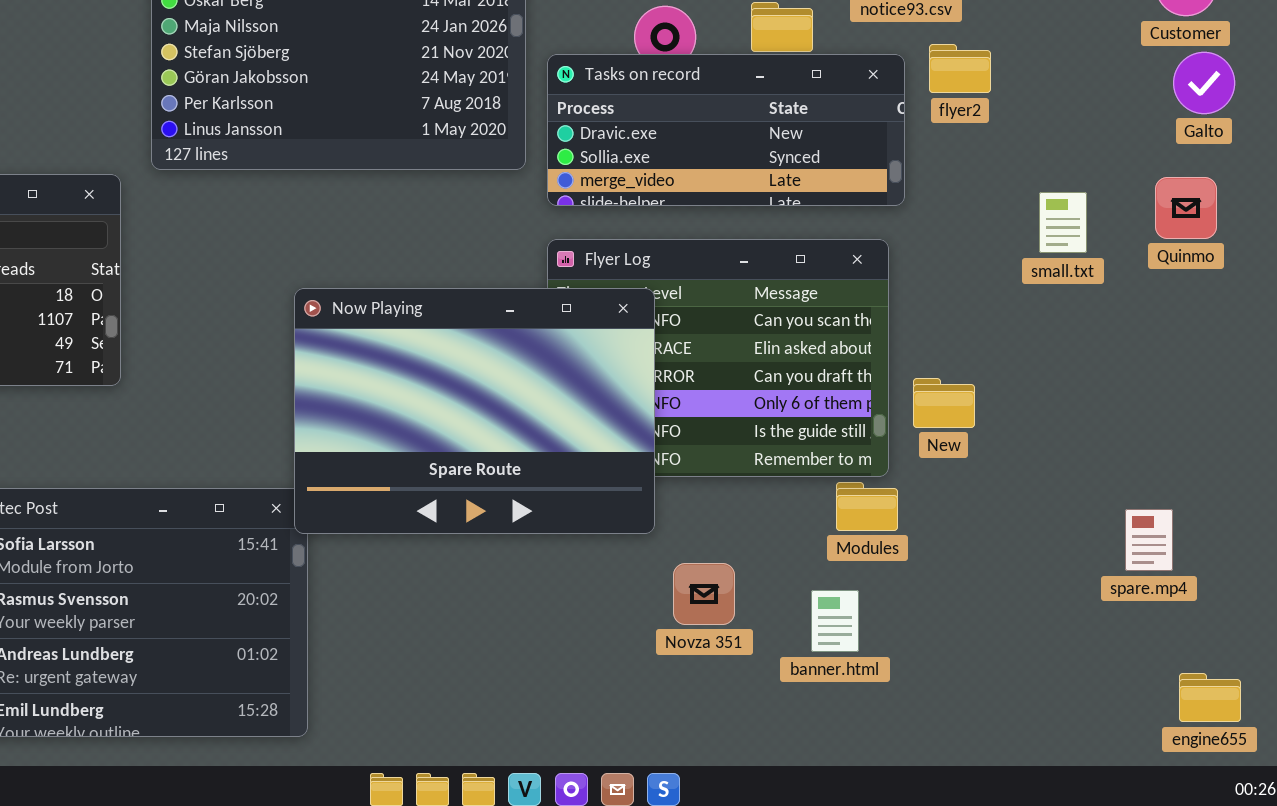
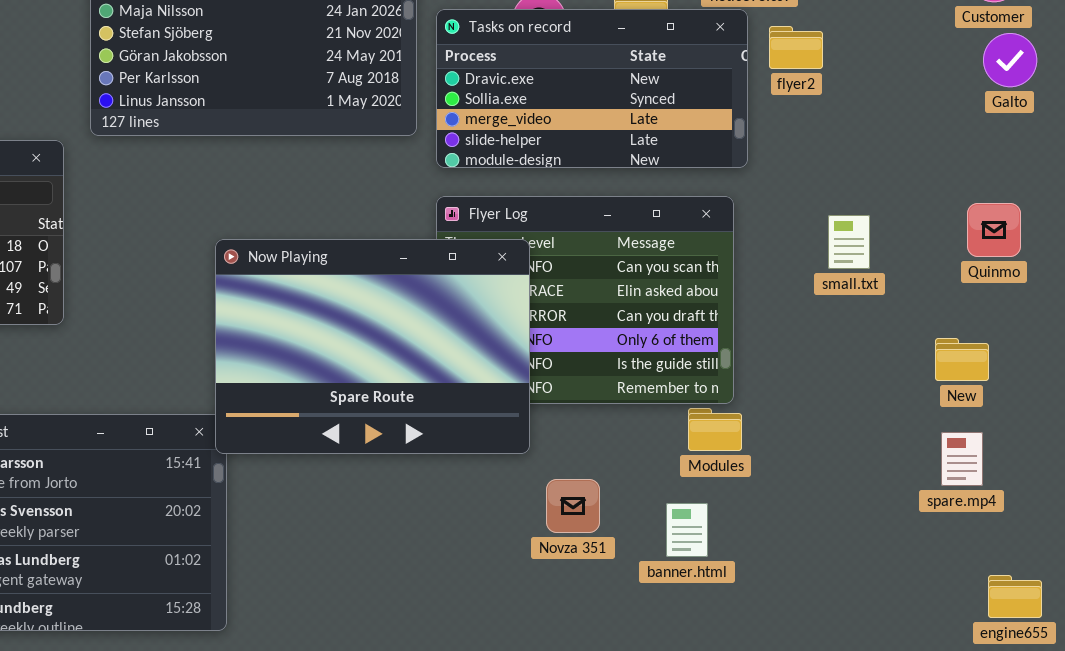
Tasks on record: [547,54,905,206] -> [436,9,748,168], resized
Quinmo: [1155,177,1217,239] -> [967,203,1021,257], moved
small.txt: [1039,192,1087,253] -> [828,215,870,269], moved
New: [913,378,975,428] -> [935,338,989,381], moved

